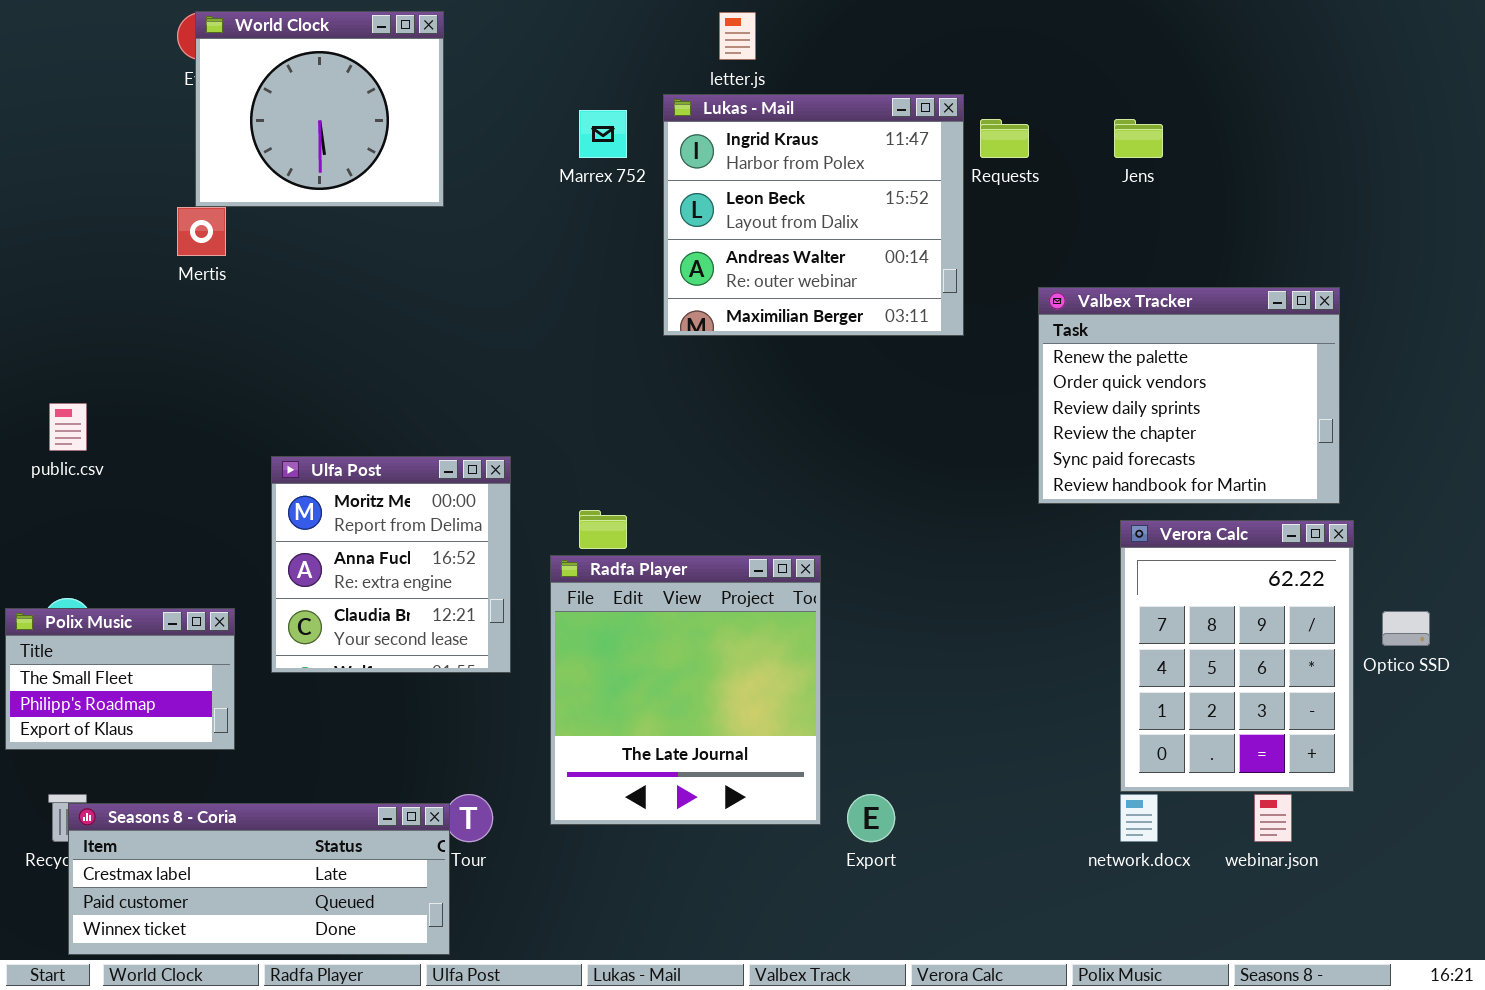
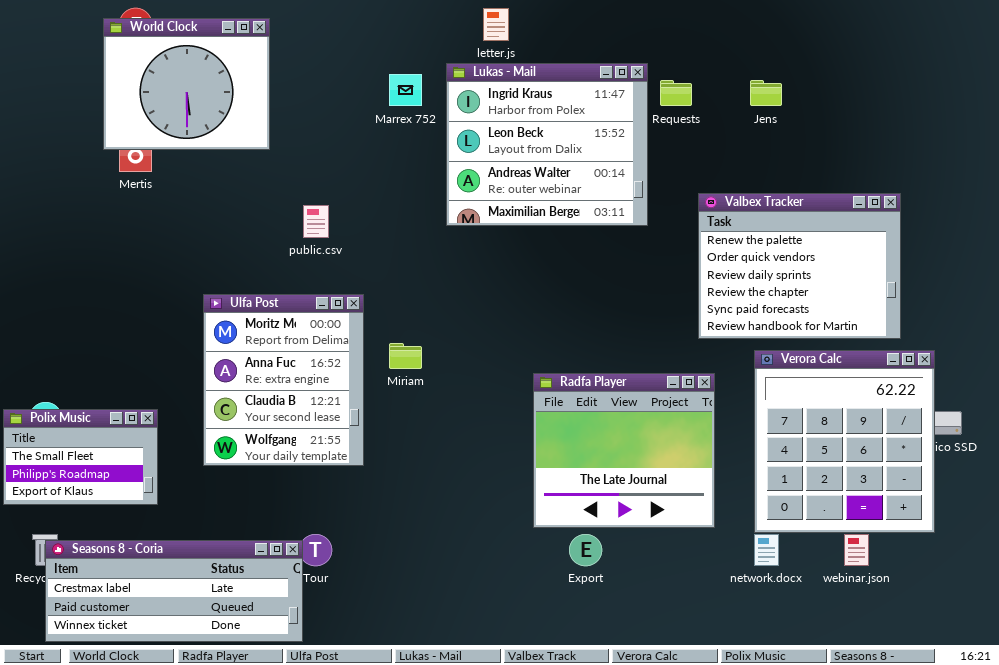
World Clock: [195,11,444,207] -> [103,18,270,150], moved
public.csv: [49,403,87,451] -> [303,205,329,238], moved
Ulfa Post: [271,456,511,673] -> [203,294,364,466], moved, resized
Verora Calc: [1120,520,1354,792] -> [754,350,935,533], resized
Radfa Player: [550,555,821,825] -> [533,373,715,528], moved, resized

